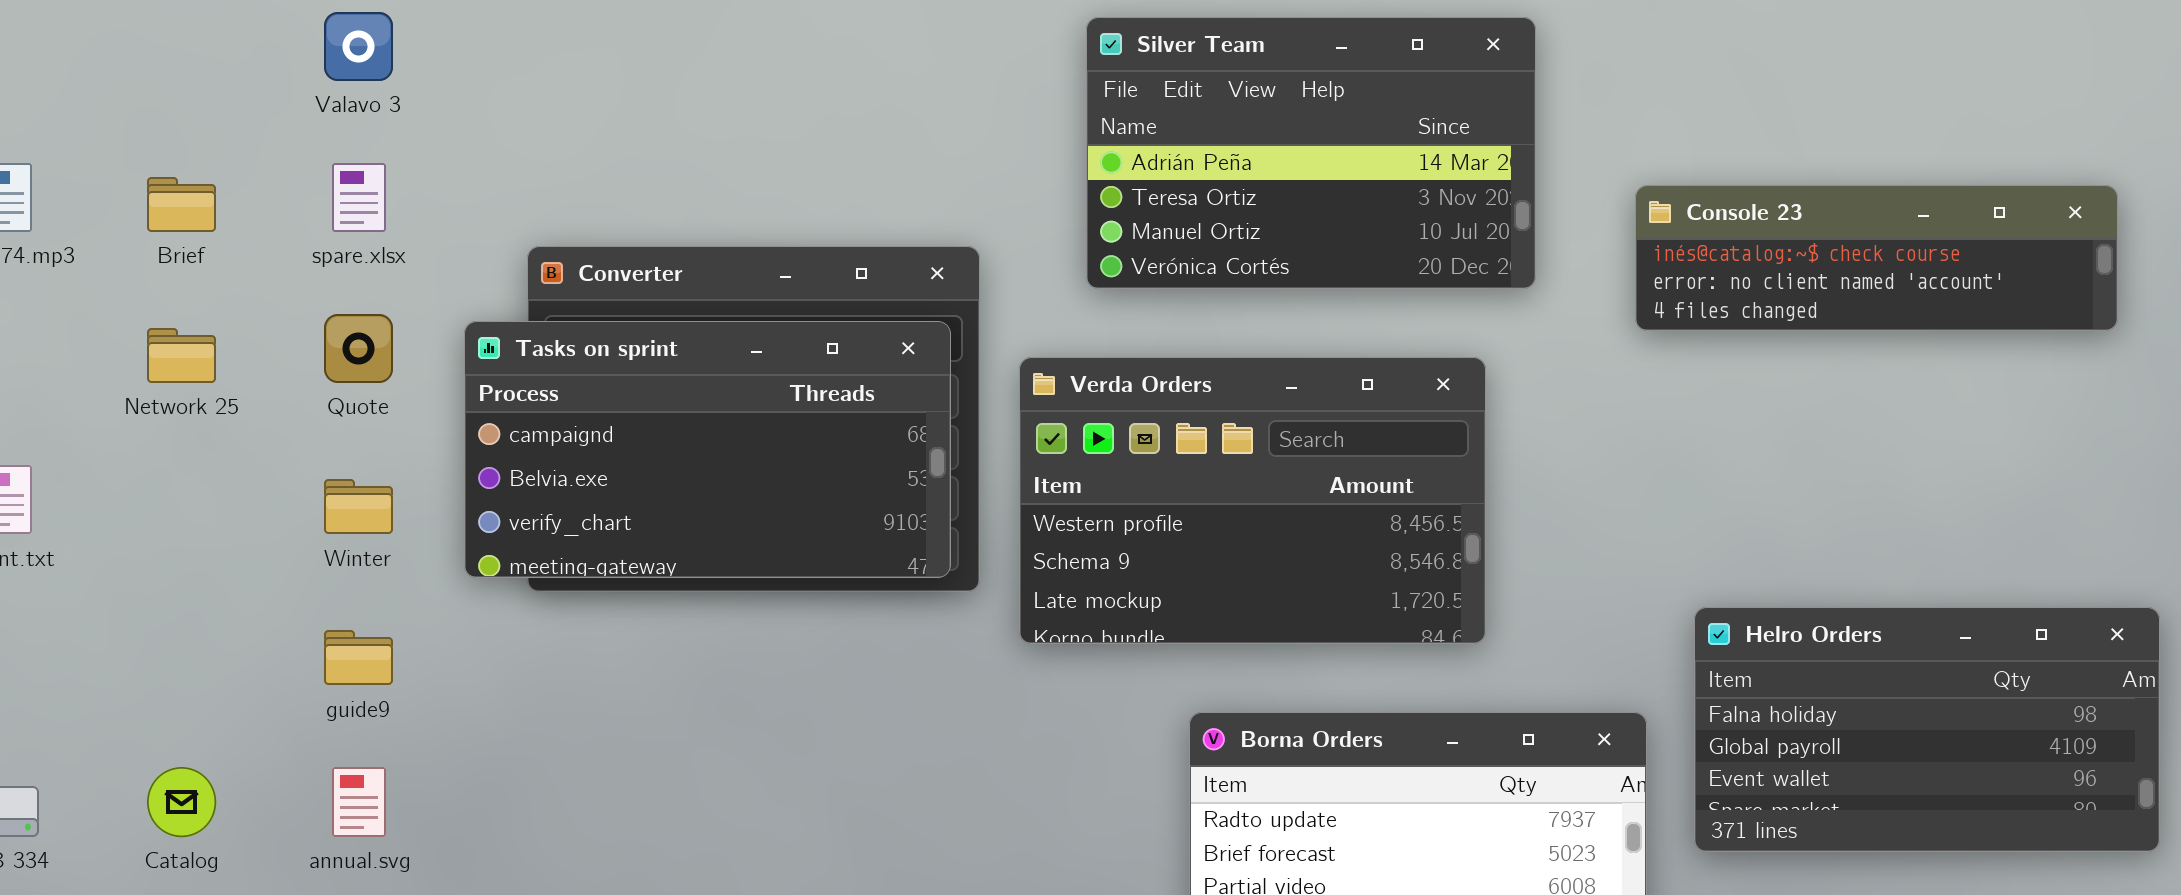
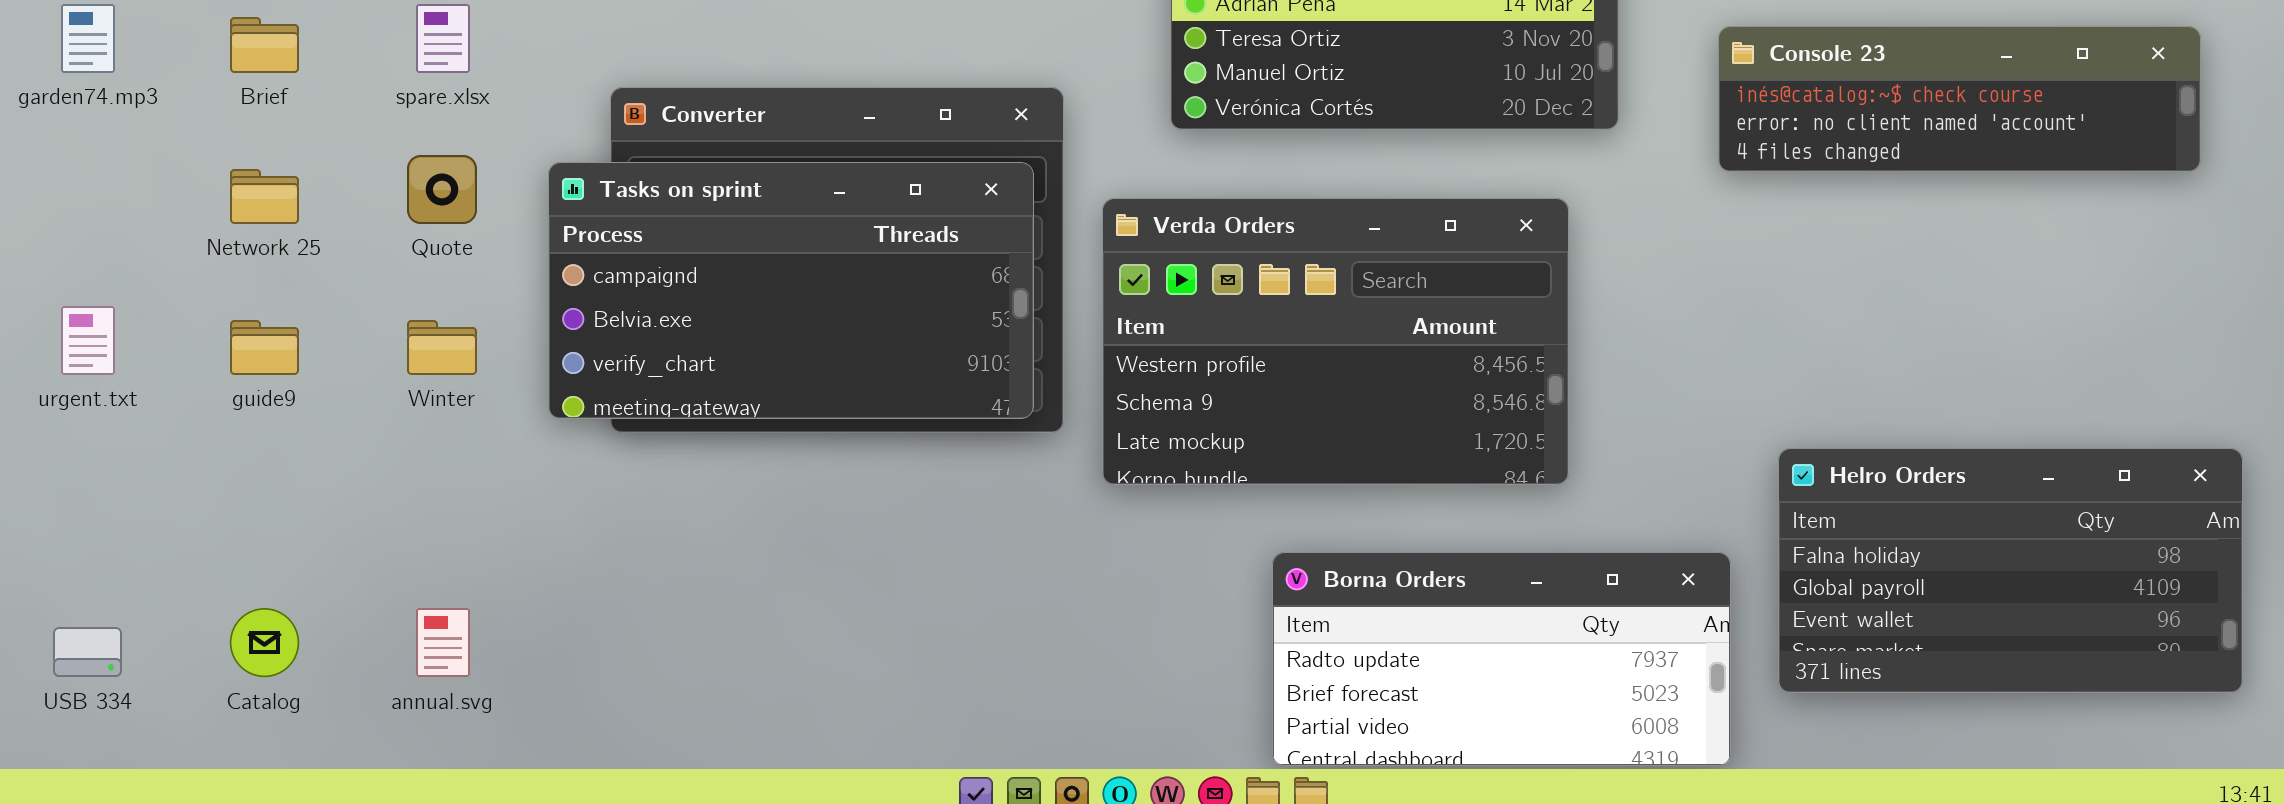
guide9: [324,630,393,685] -> [230,320,299,375], moved

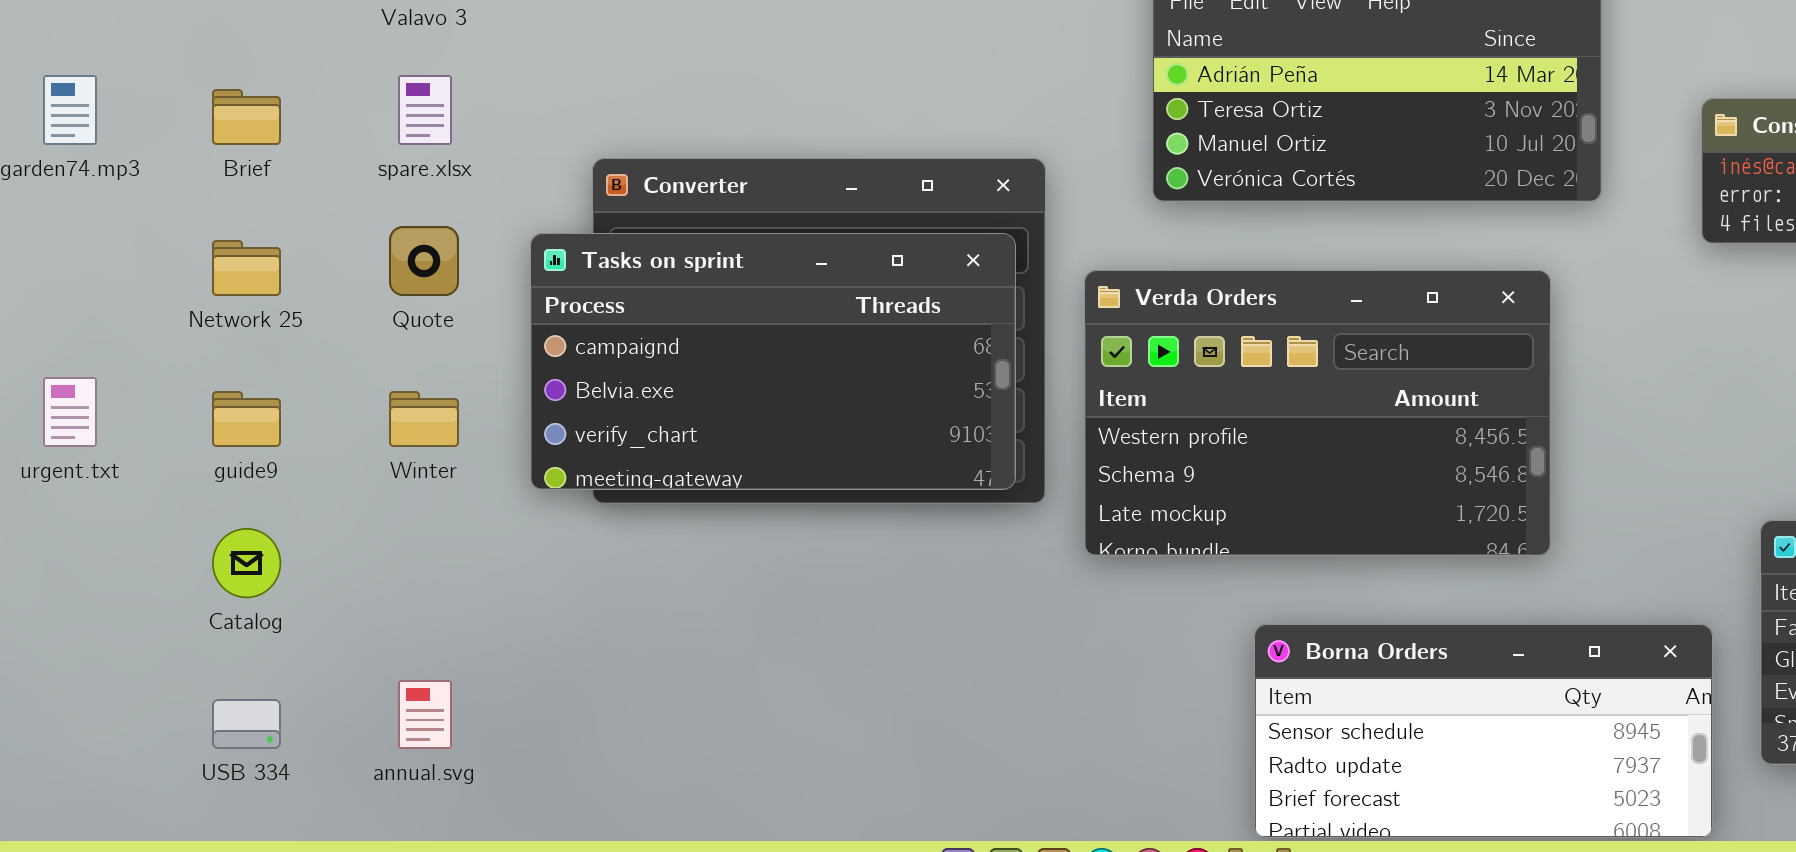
Borna Orders: [1272,552,1731,766] -> [1254,624,1713,838], scrolled up 1 row
Catalog: [230,608,299,677] -> [212,528,281,598], moved
USB 334: [53,627,122,677] -> [212,699,281,749], moved

